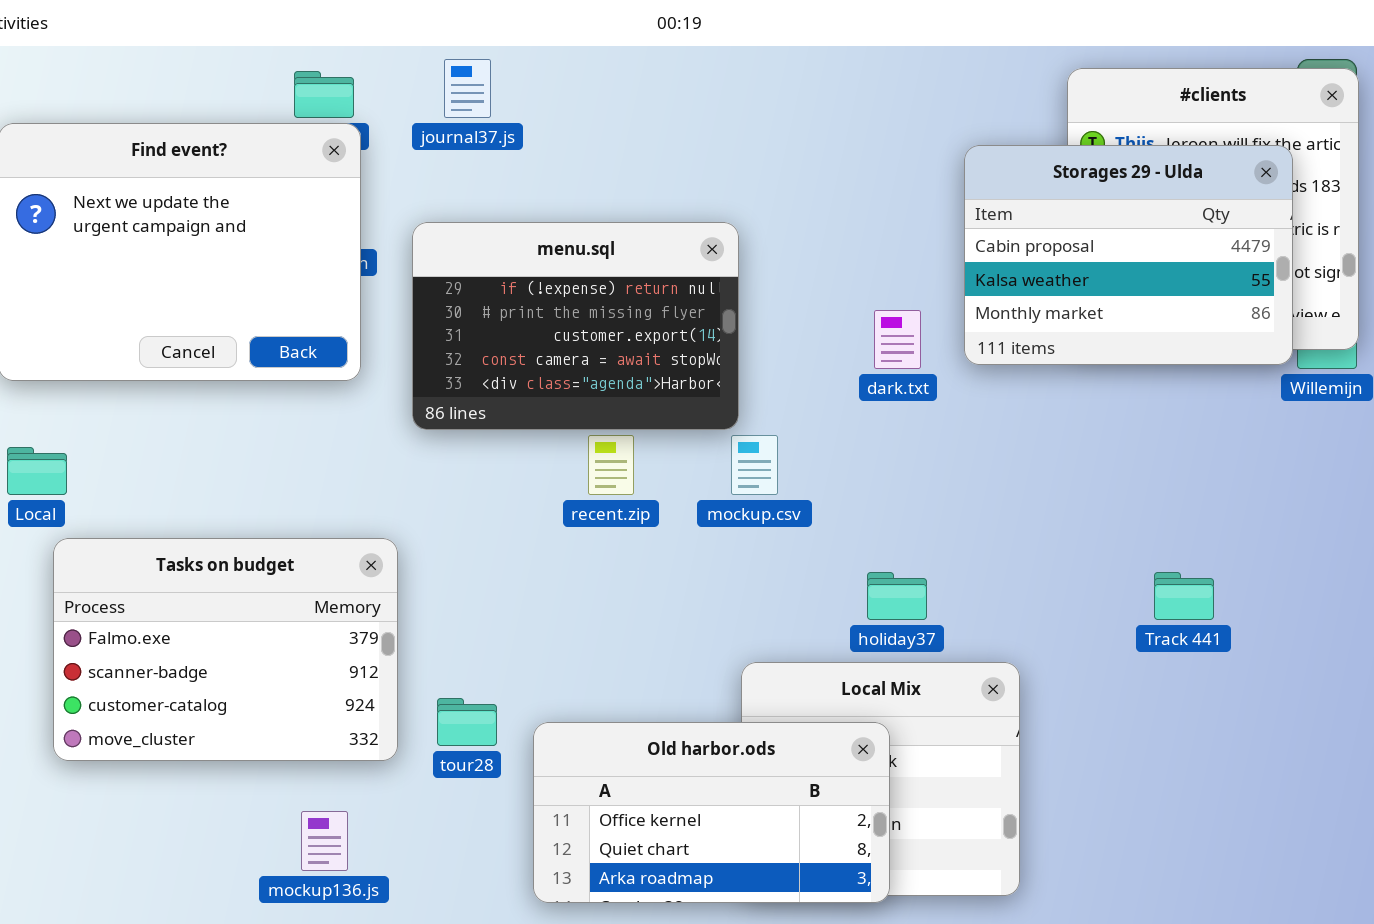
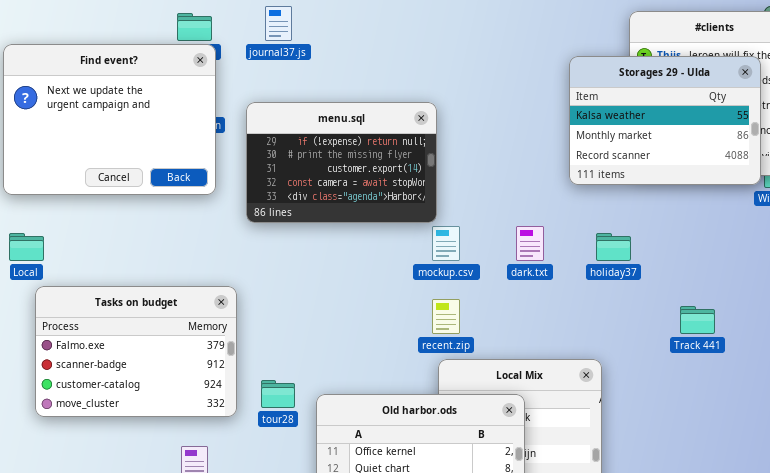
Storages 29 - Ulda: [964,145,1293,365] -> [569,56,761,185], scrolled down 1 row
dark.txt: [874,310,921,369] -> [516,226,544,261], moved
recent.zip: [588,435,634,495] -> [432,299,460,334], moved
holiday37: [867,572,927,620] -> [596,233,631,261], moved

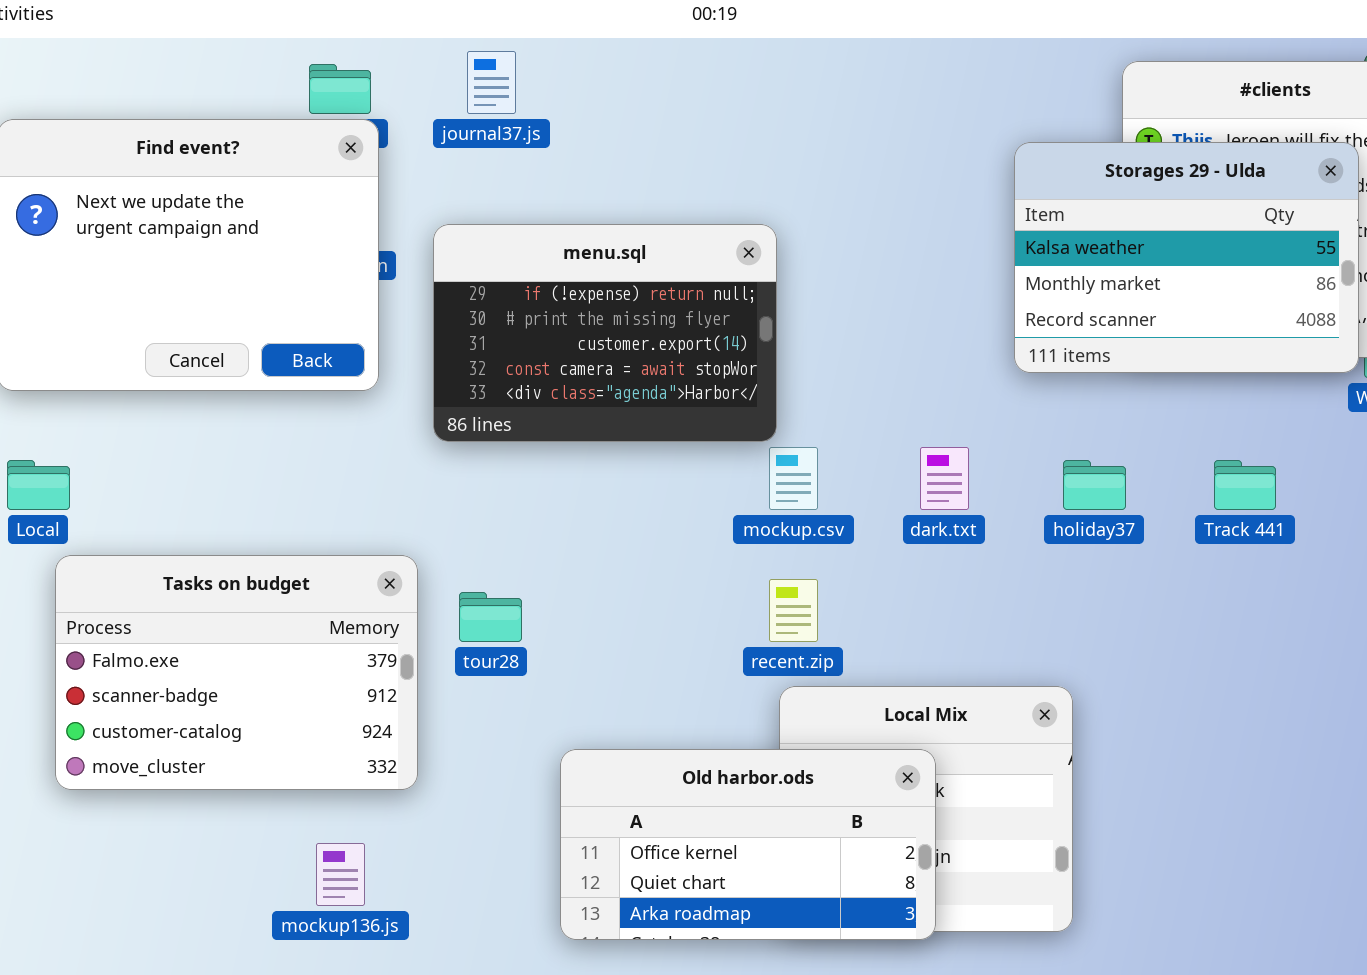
Track 441: [680,306,715,334] -> [1214,460,1276,510], moved
tour28: [261,380,295,408] -> [459,592,522,642], moved

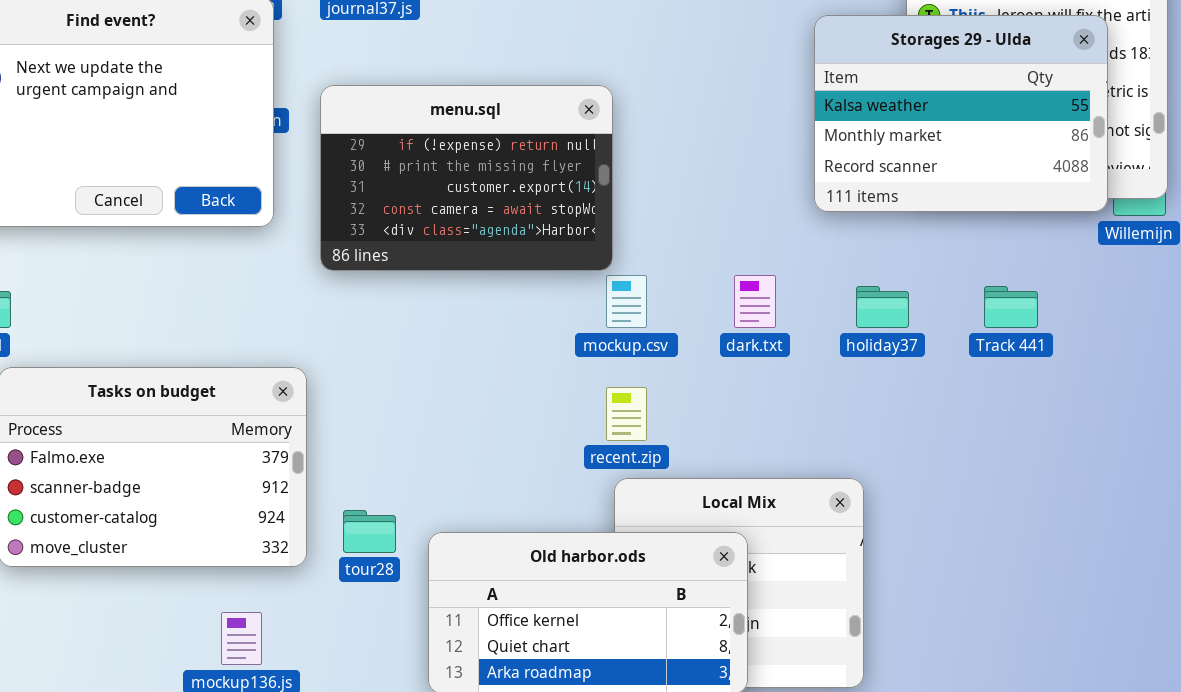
tour28: [459,592,522,642] -> [343,510,396,553], moved

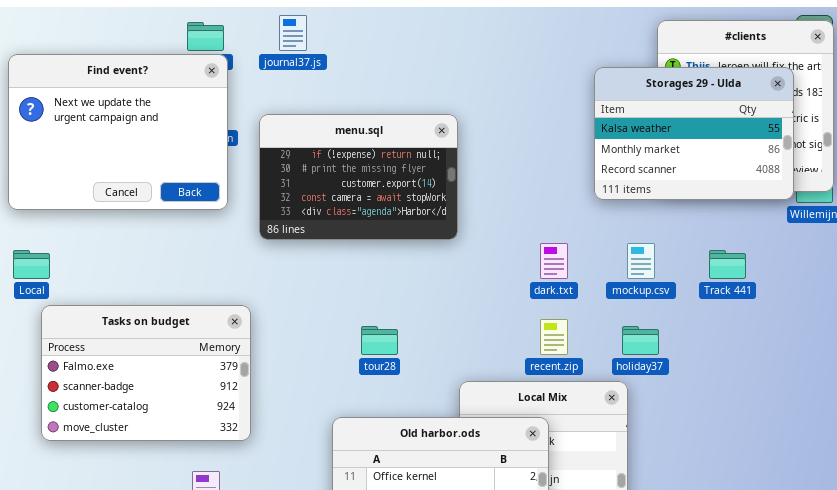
mockup.csv: [606,275,647,328] -> [627,243,655,279], moved
holiday37: [856,286,909,328] -> [622,326,659,355], moved
recent.zip: [606,387,647,441] -> [540,319,568,355], moved
tour28: [343,510,396,553] -> [361,326,398,355], moved

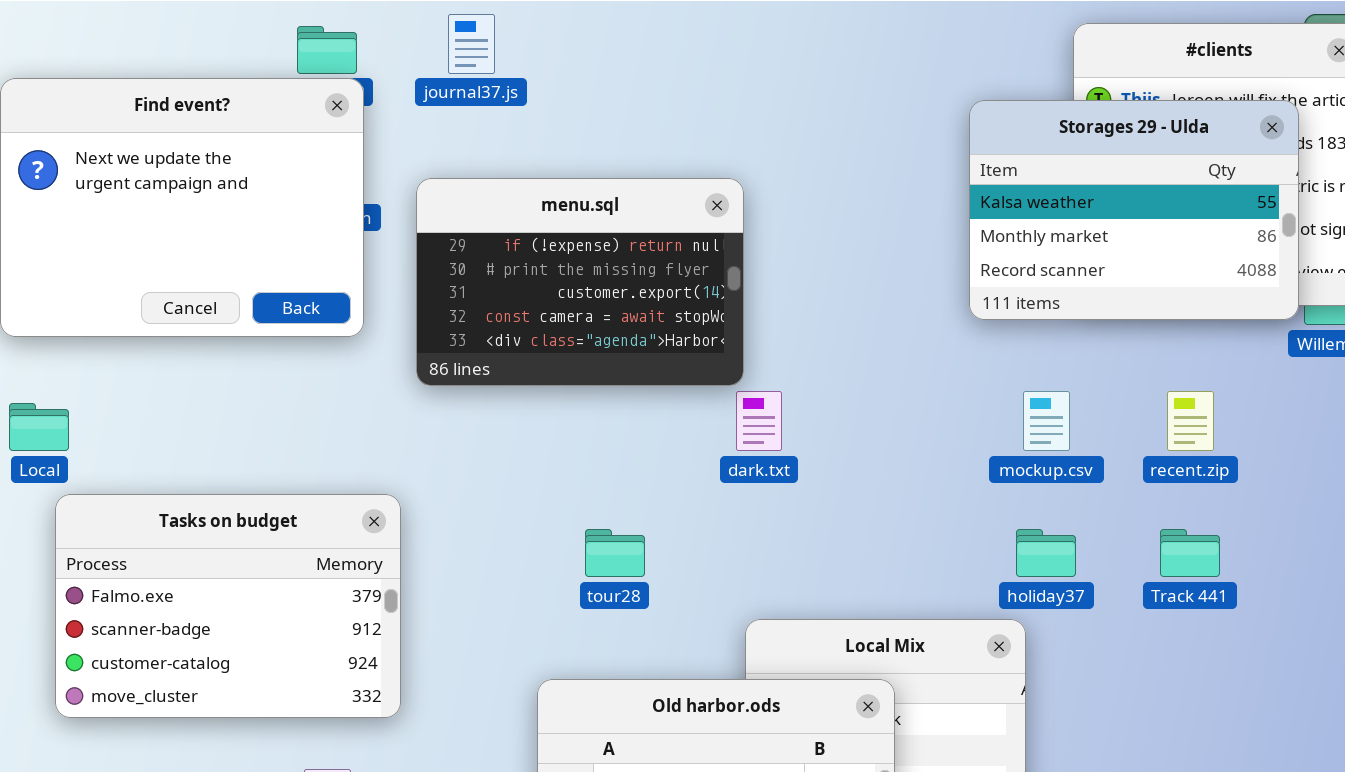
dark.txt: [540,243,568,279] -> [736,391,782,451], moved
Track 441: [709,250,746,279] -> [1160,529,1220,577], moved
recent.zip: [540,319,568,355] -> [1167,391,1214,451], moved

